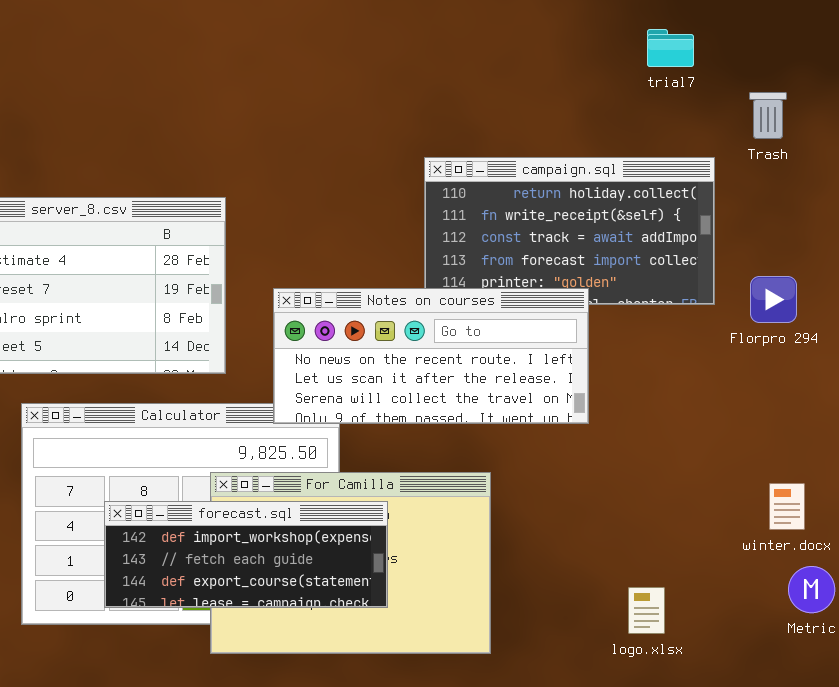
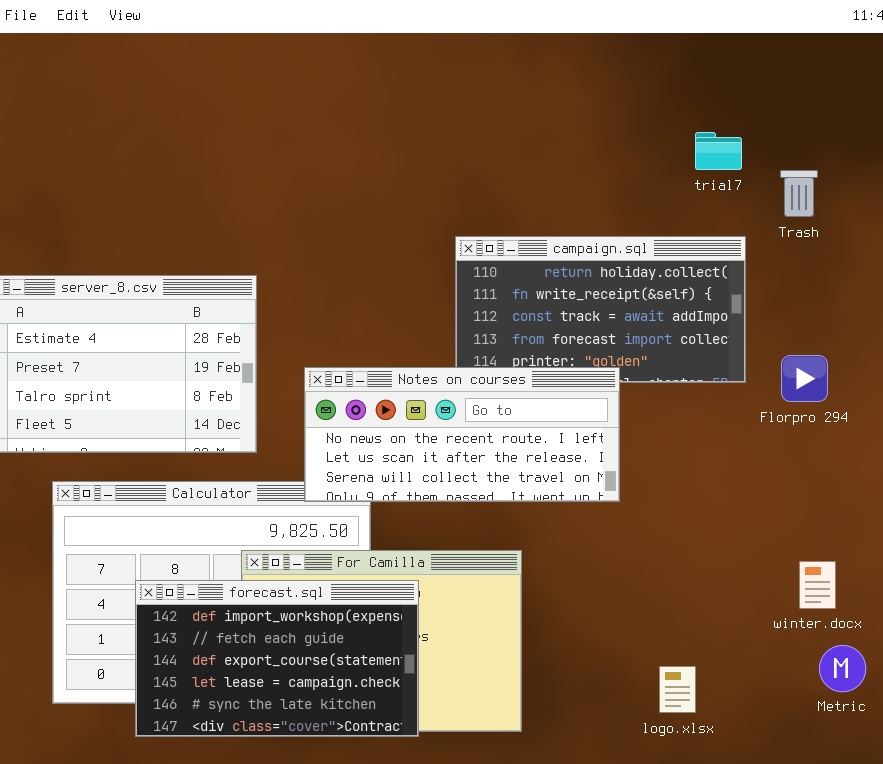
trial7: [647,29,694,67] -> [695,132,742,170], moved
forecast.sql: [104,501,388,608] -> [135,580,419,737], resized

